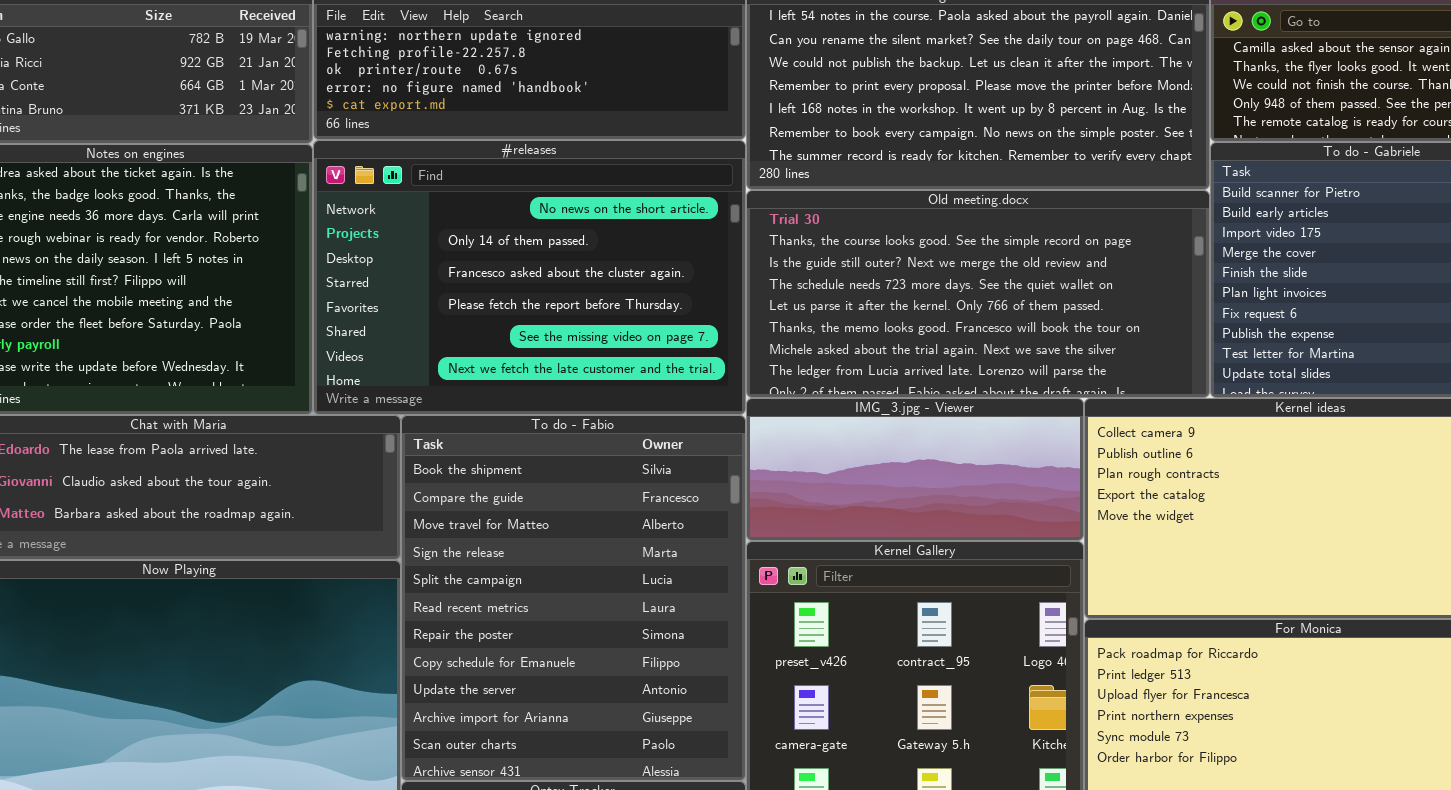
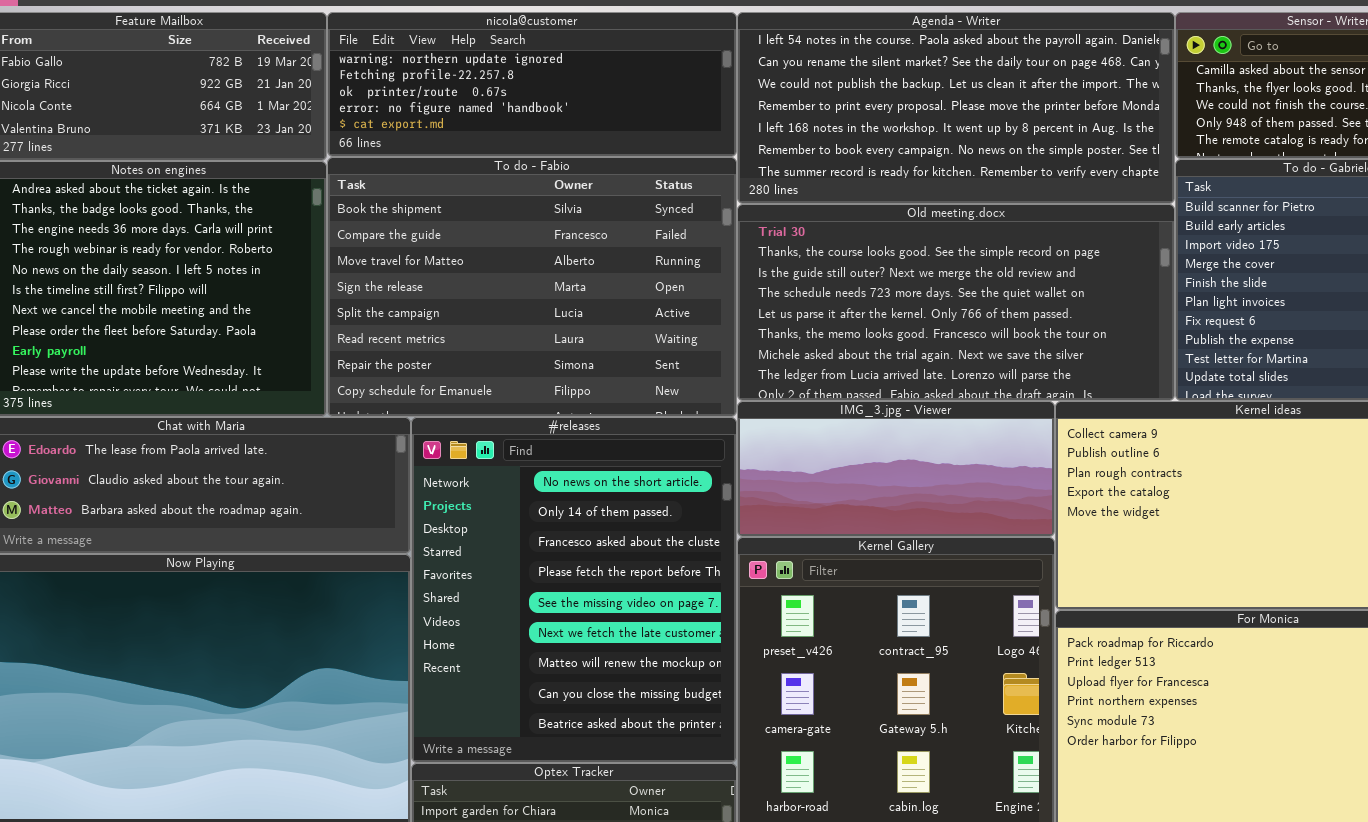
#releases: [313,140,746,415] -> [411,417,737,763], moved, resized
To do - Fabio: [401,415,746,781] -> [327,157,737,417], moved, resized

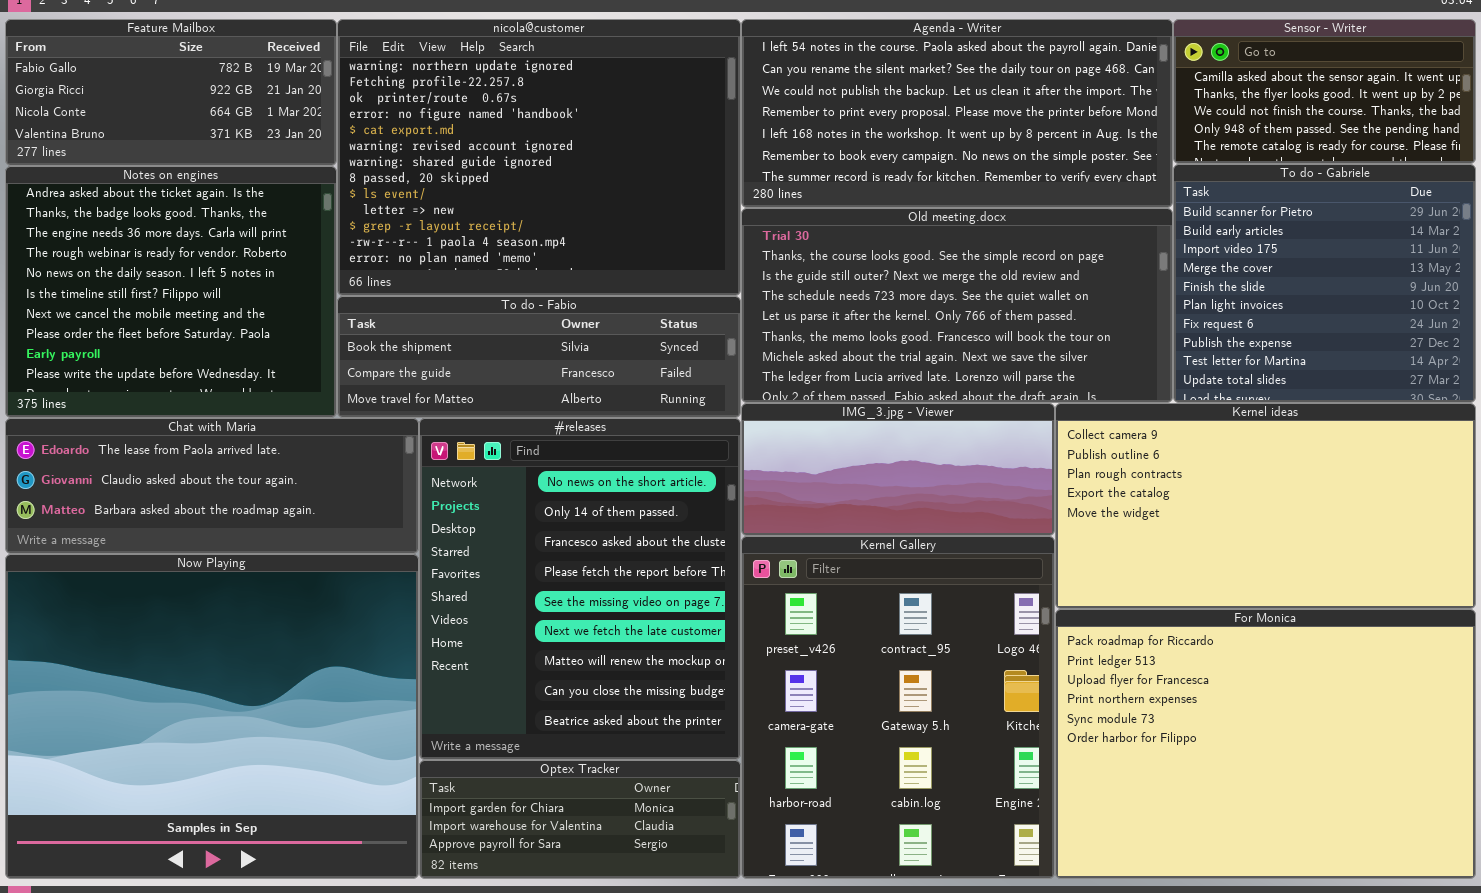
nicola@customer: [327,12,737,157] -> [337,19,741,296], resized
To do - Fabio: [327,157,737,417] -> [337,296,741,418], resized

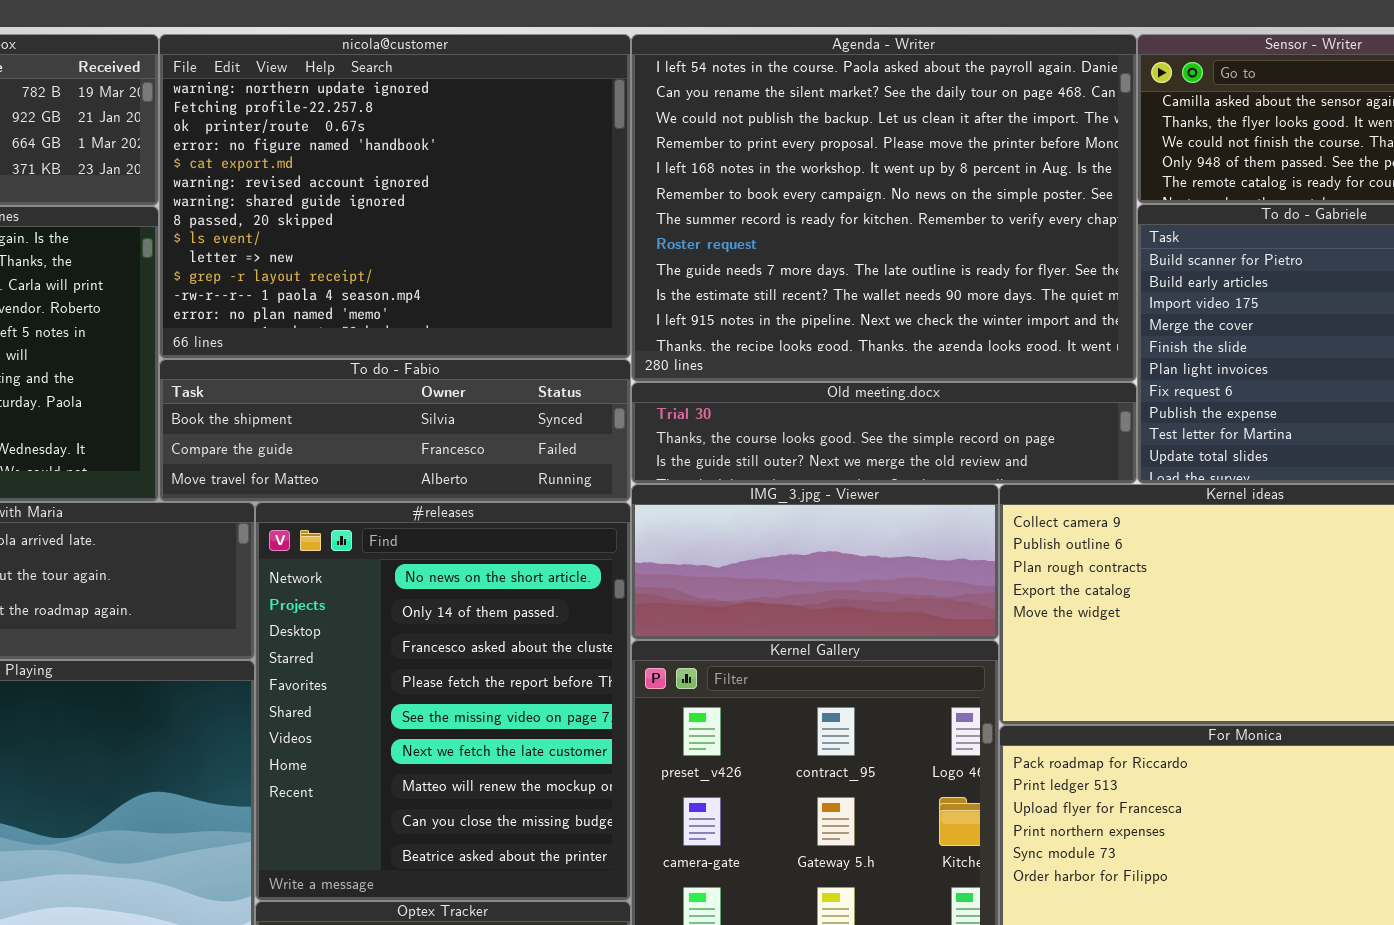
Agenda - Writer: [741,19,1173,208] -> [631,34,1137,382], resized
Old meeting.docx: [741,208,1173,403] -> [631,382,1137,484], resized

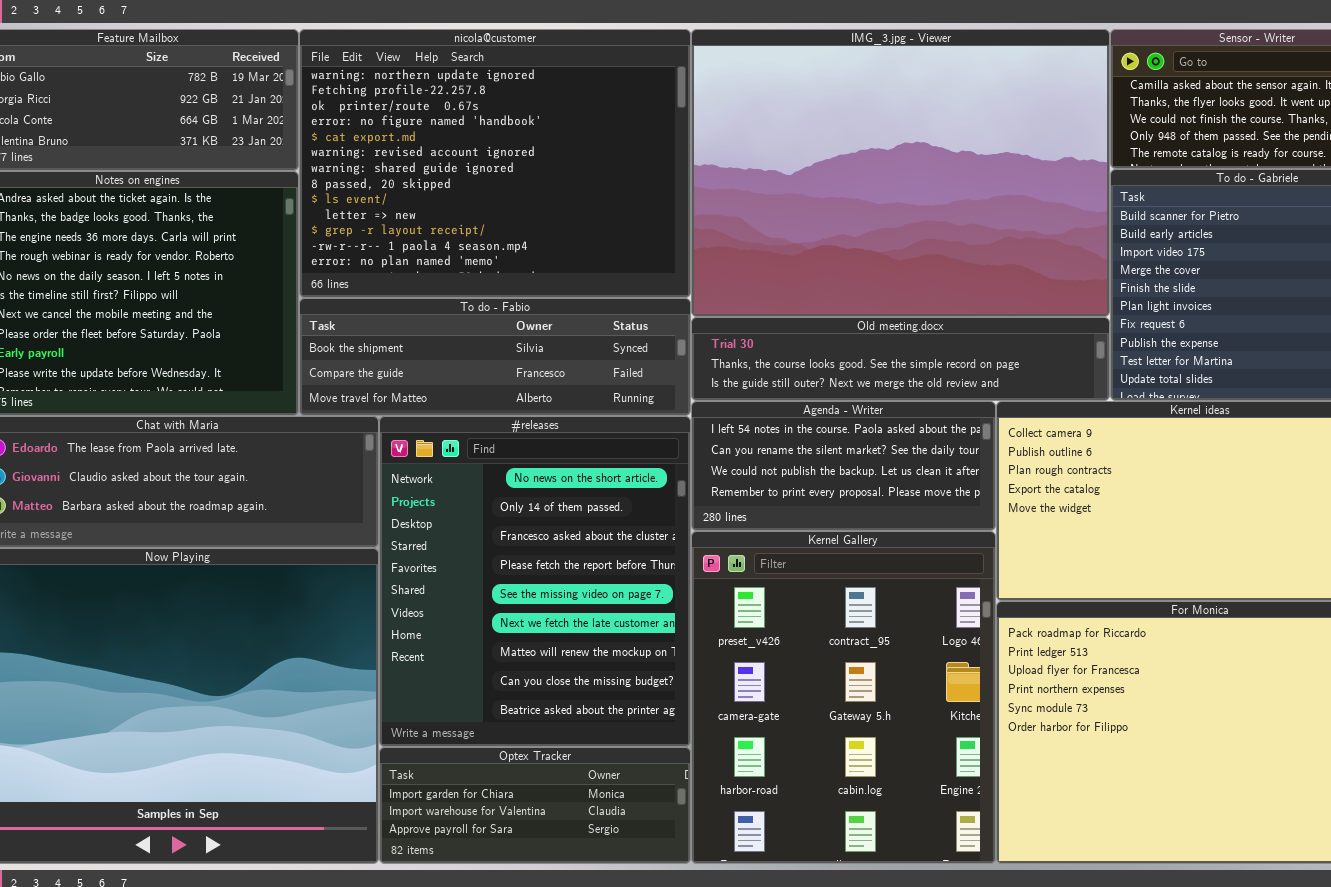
Agenda - Writer: [631,34,1137,382] -> [691,401,996,531], moved, resized
IMG_3.jpg - Viewer: [631,484,999,640] -> [691,29,1110,317], moved, resized

